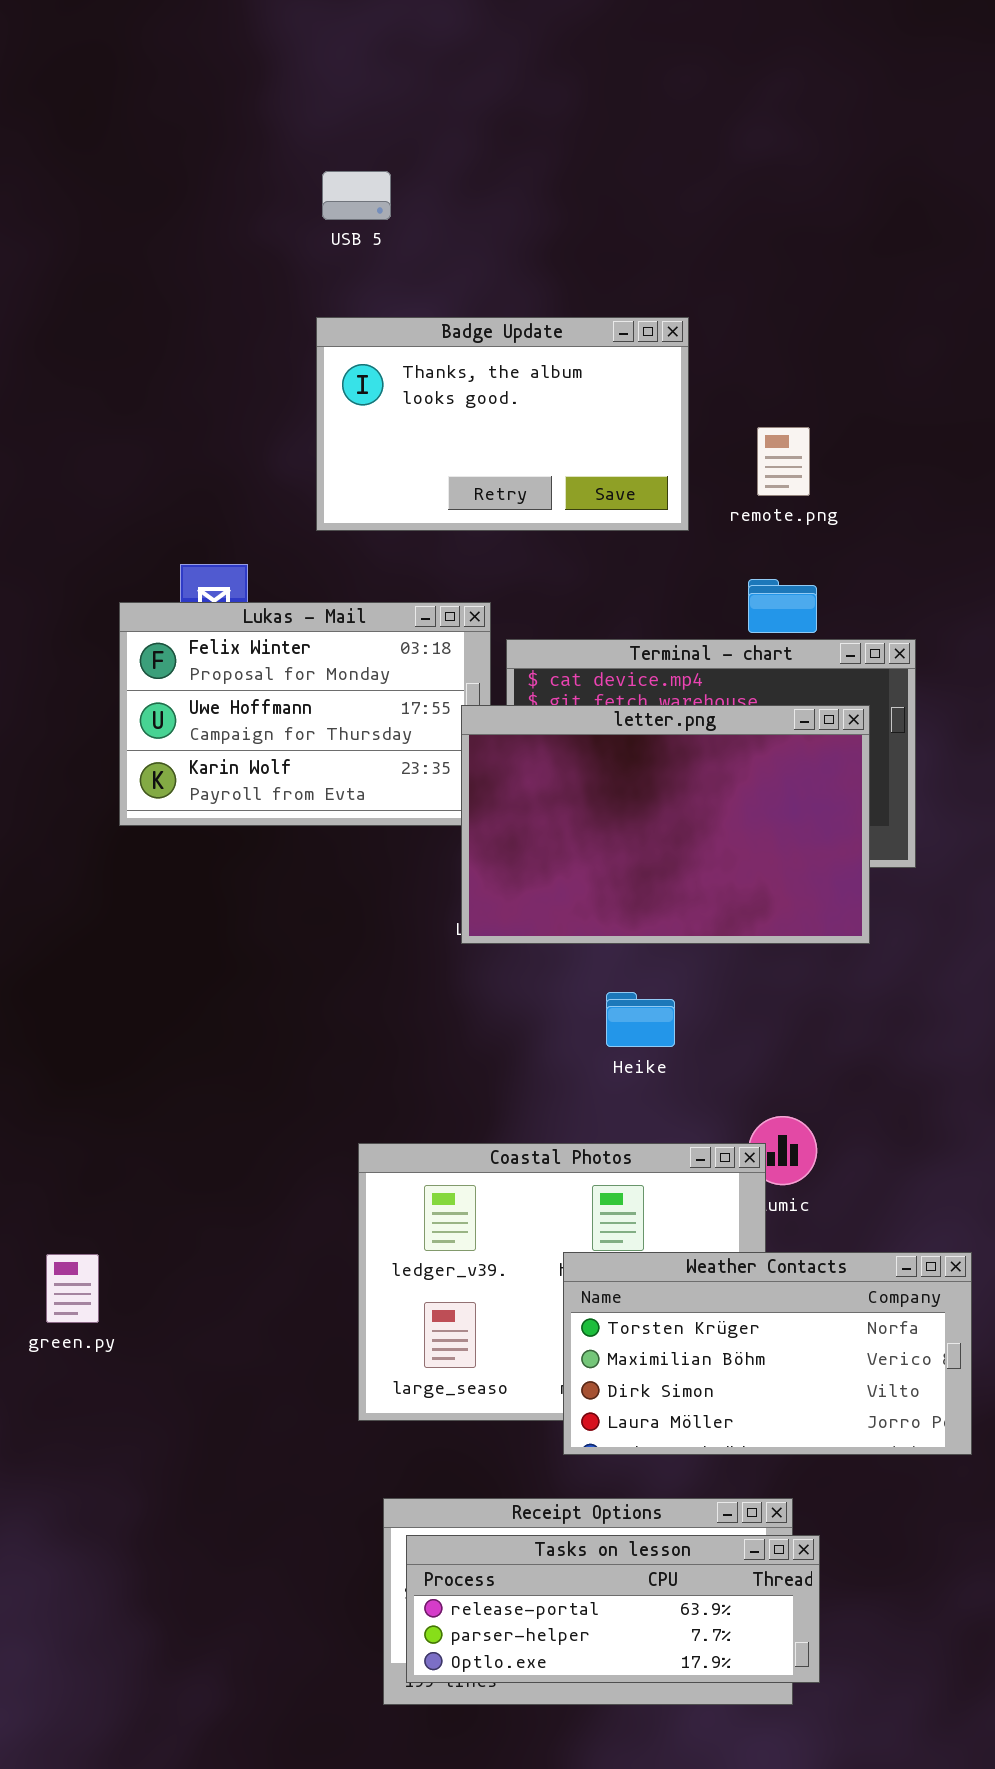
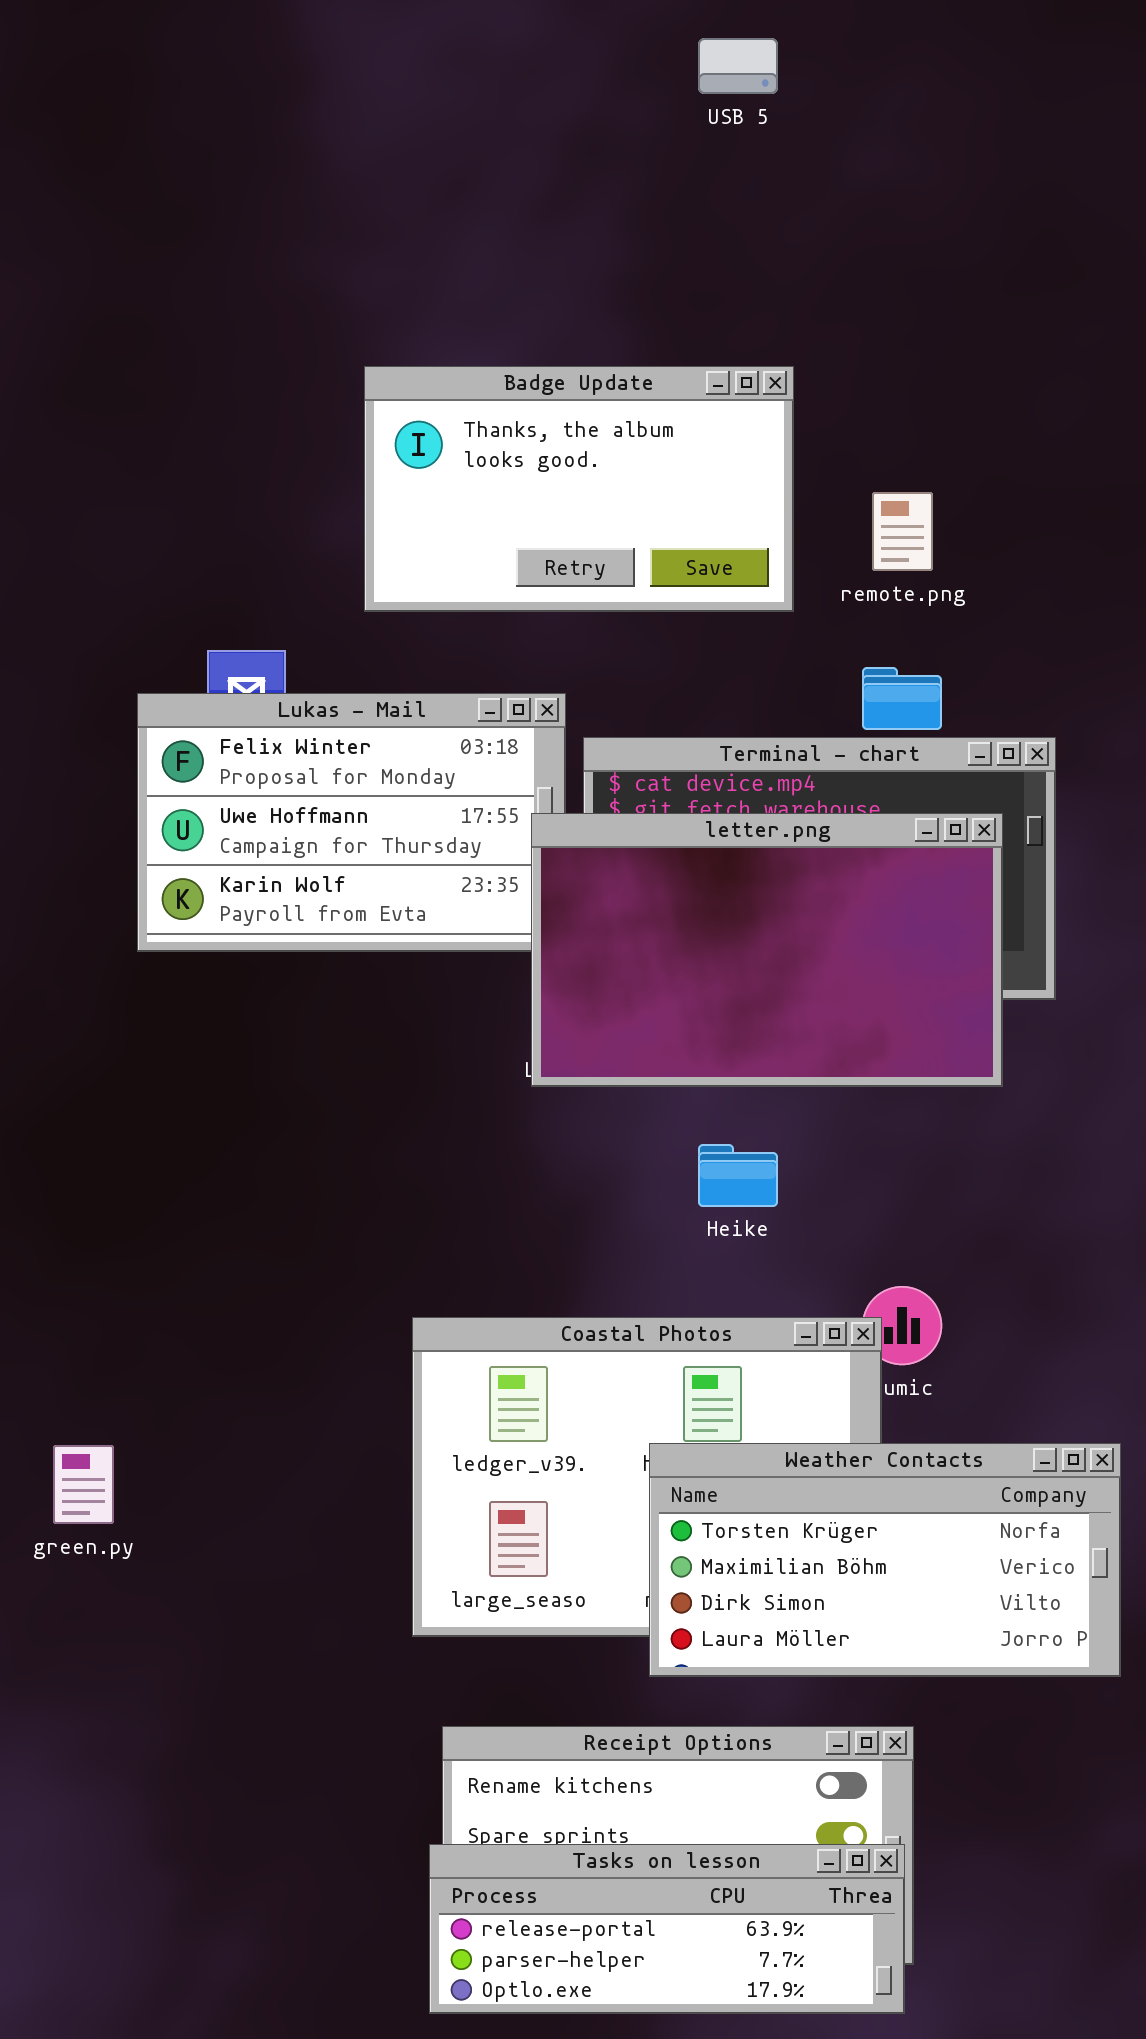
USB 5: [322,171,391,220] -> [698,38,778,94], moved
Tasks on lesson: [406,1535,820,1683] -> [429,1844,905,2014], moved

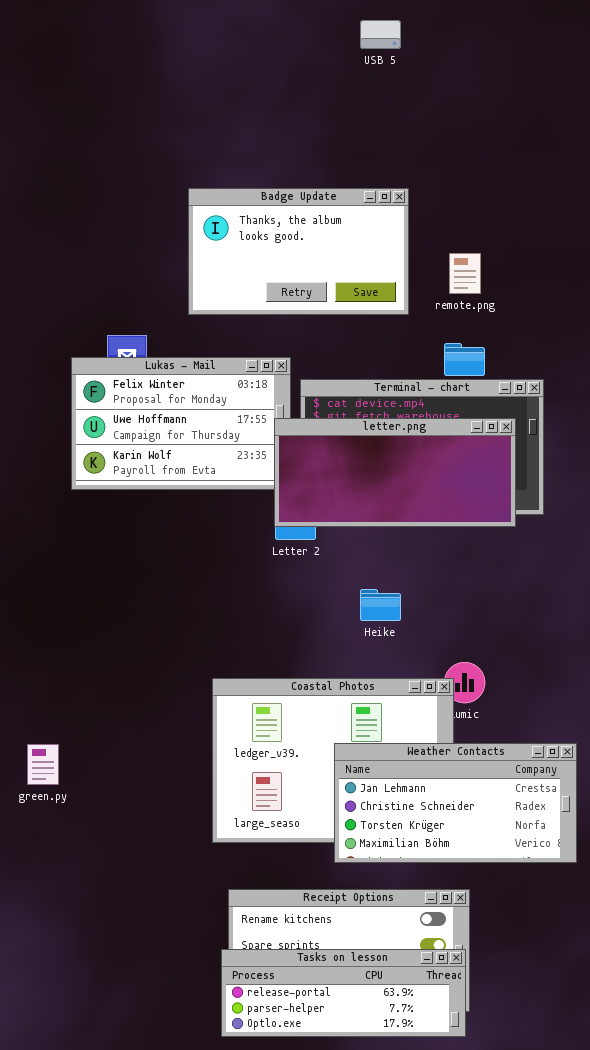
letter.png: [531,813,1003,1087] -> [274,418,516,527], resized
Weather Contacts: [649,1443,1121,1677] -> [334,743,577,863], scrolled up 2 rows

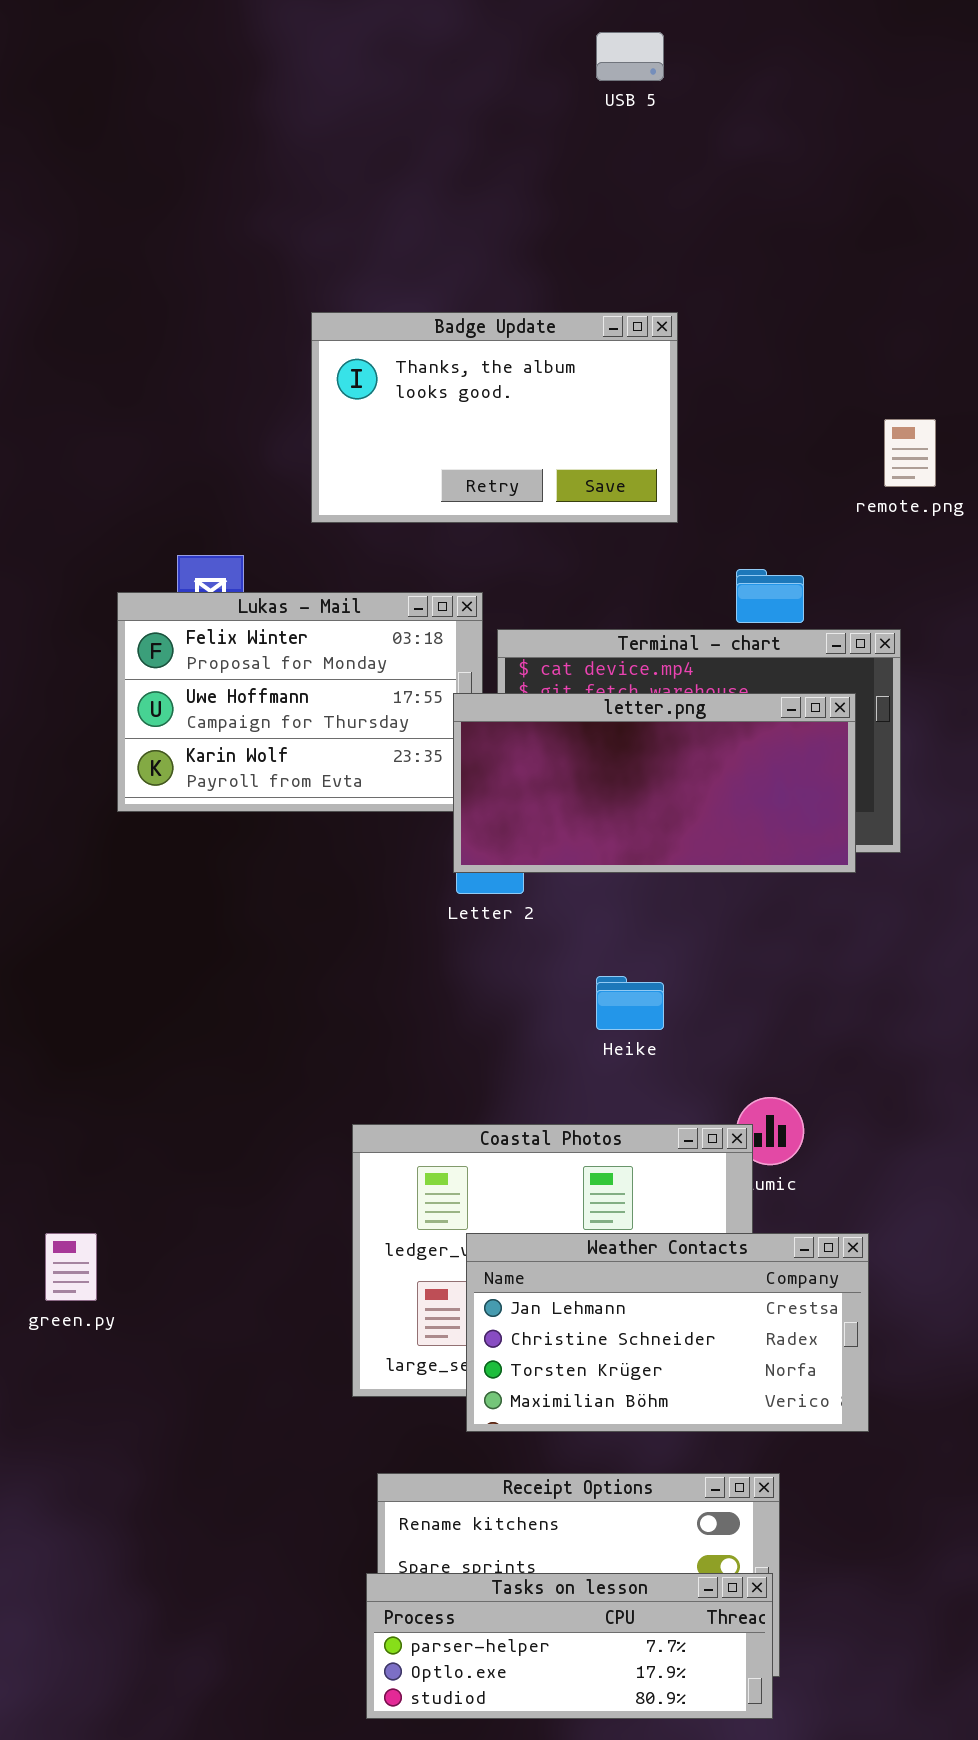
remote.png: [449,253,481,294] -> [884,419,936,487], moved
Weather Contacts: [334,743,577,863] -> [466,1233,869,1432], moved
Tasks on lesson: [221,949,466,1037] -> [366,1573,773,1719], scrolled down 1 row

